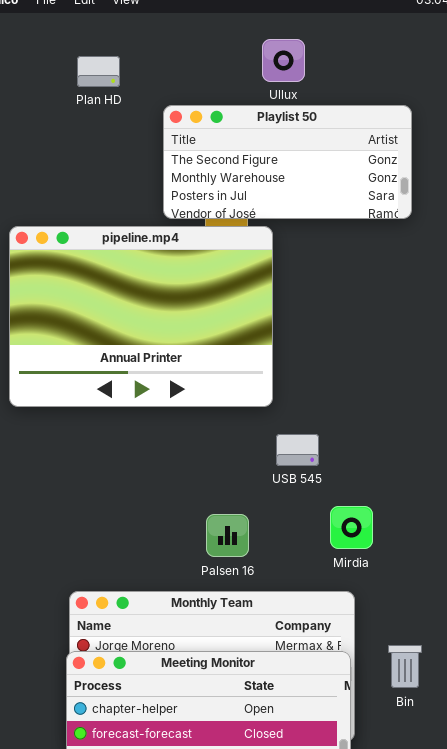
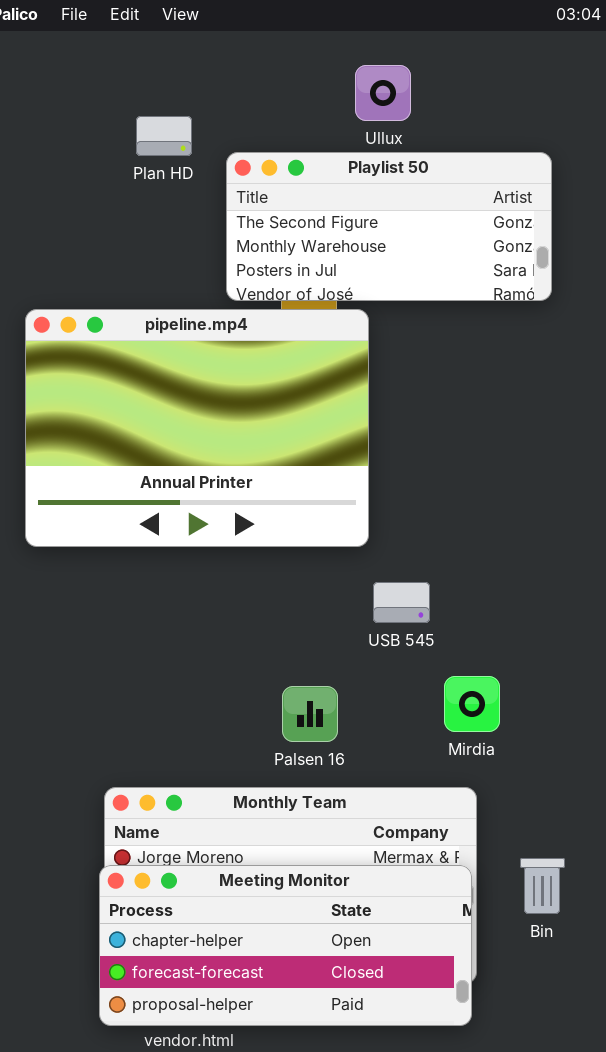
Plan HD: [77,56,120,87] -> [136,116,192,156], moved

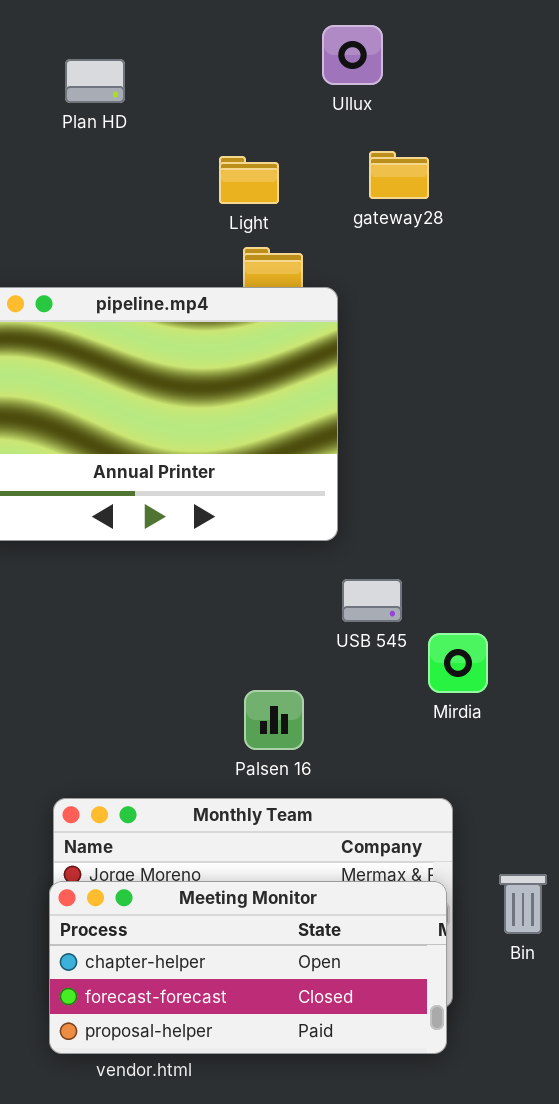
Plan HD: [136,116,192,156] -> [65,59,125,103], moved
Playlist 50: [226,152,552,301] -> none, closed
Mirdia: [444,676,500,732] -> [428,633,488,693], moved

